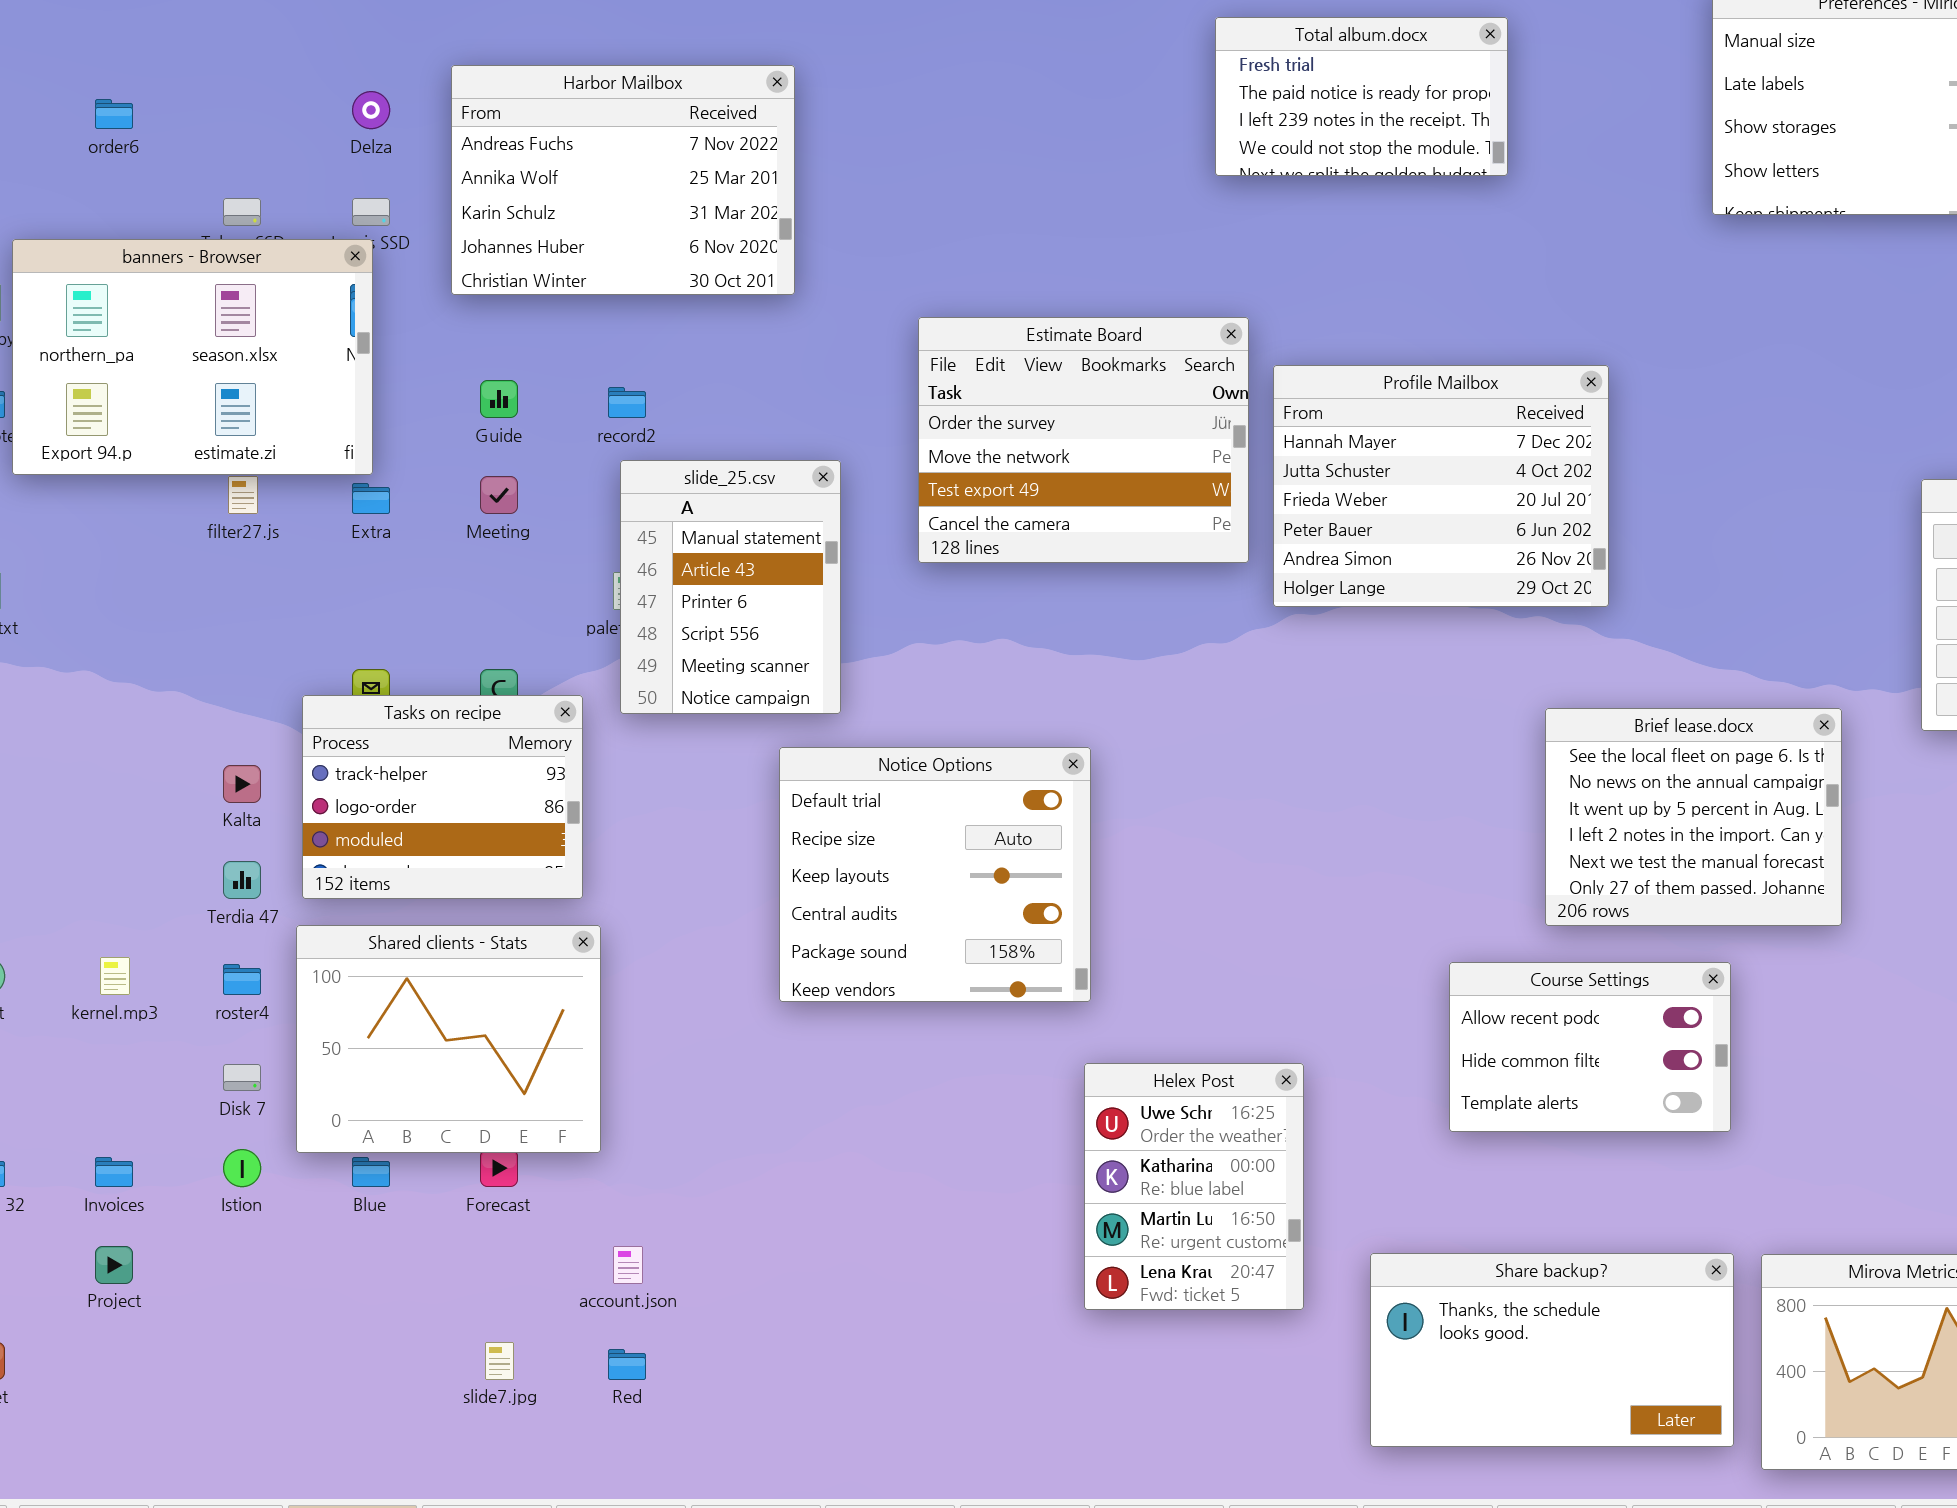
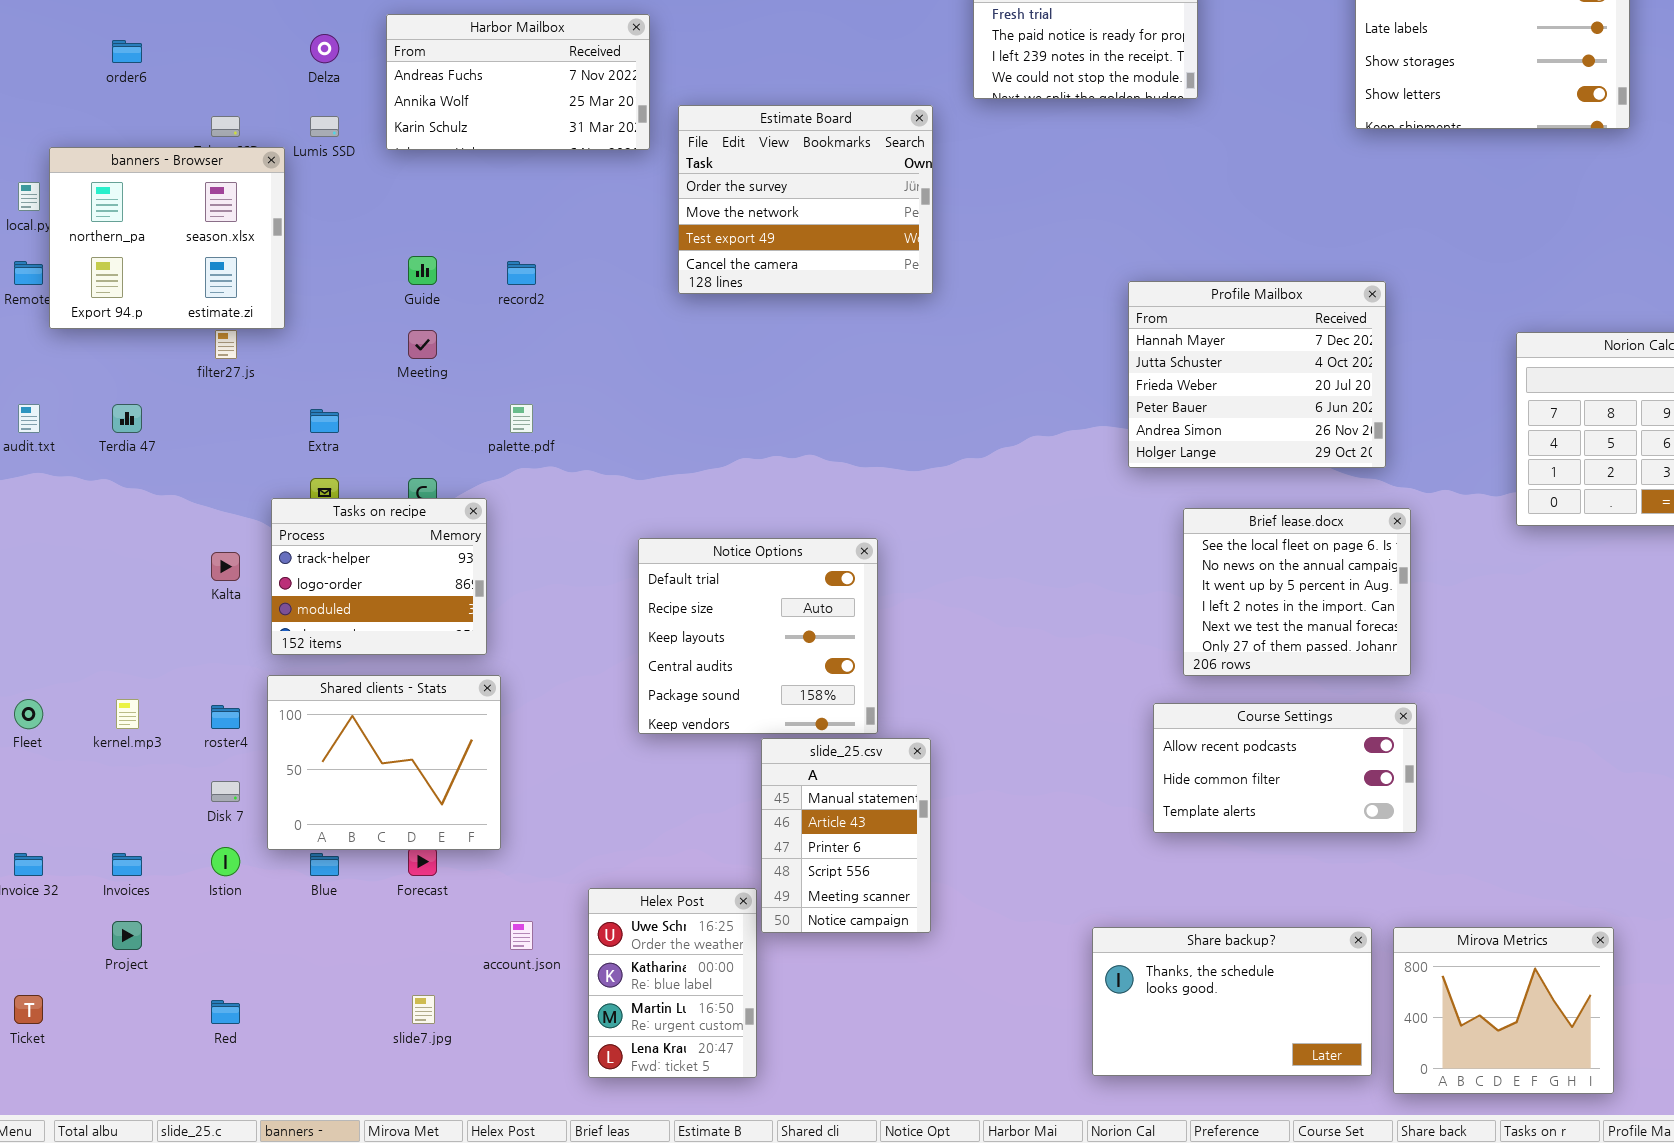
Harbor Mailbox: [451,65,795,295] -> [386,14,650,150], resized
banners - Browser: [12,239,373,475] -> [49,147,285,329], resized
Estimate Board: [918,317,1249,563] -> [678,105,933,294], moved
Profile Mailbox: [1273,365,1609,607] -> [1128,281,1386,468], moved
slide_25.csv: [620,460,841,714] -> [761,738,931,933], moved
Extra: [352,483,390,514] -> [310,409,339,433], moved
Brief lease.docx: [1545,708,1842,926] -> [1183,508,1411,676], moved
Terdia 47: [223,861,261,899] -> [112,404,142,433], moved
Course Settings: [1449,962,1731,1132] -> [1153,703,1417,833], resized
Helex Post: [1084,1063,1304,1310] -> [588,888,757,1078], moved
Red: [608,1349,646,1380] -> [211,1000,240,1024], moved

